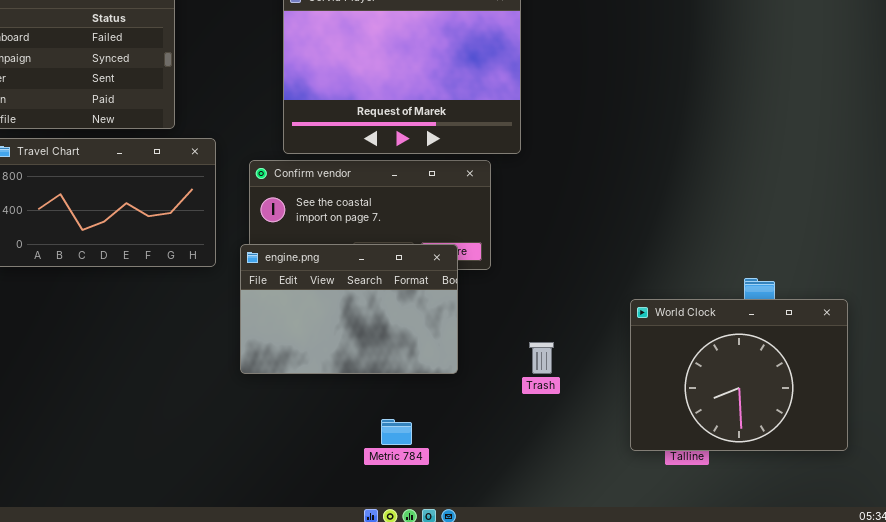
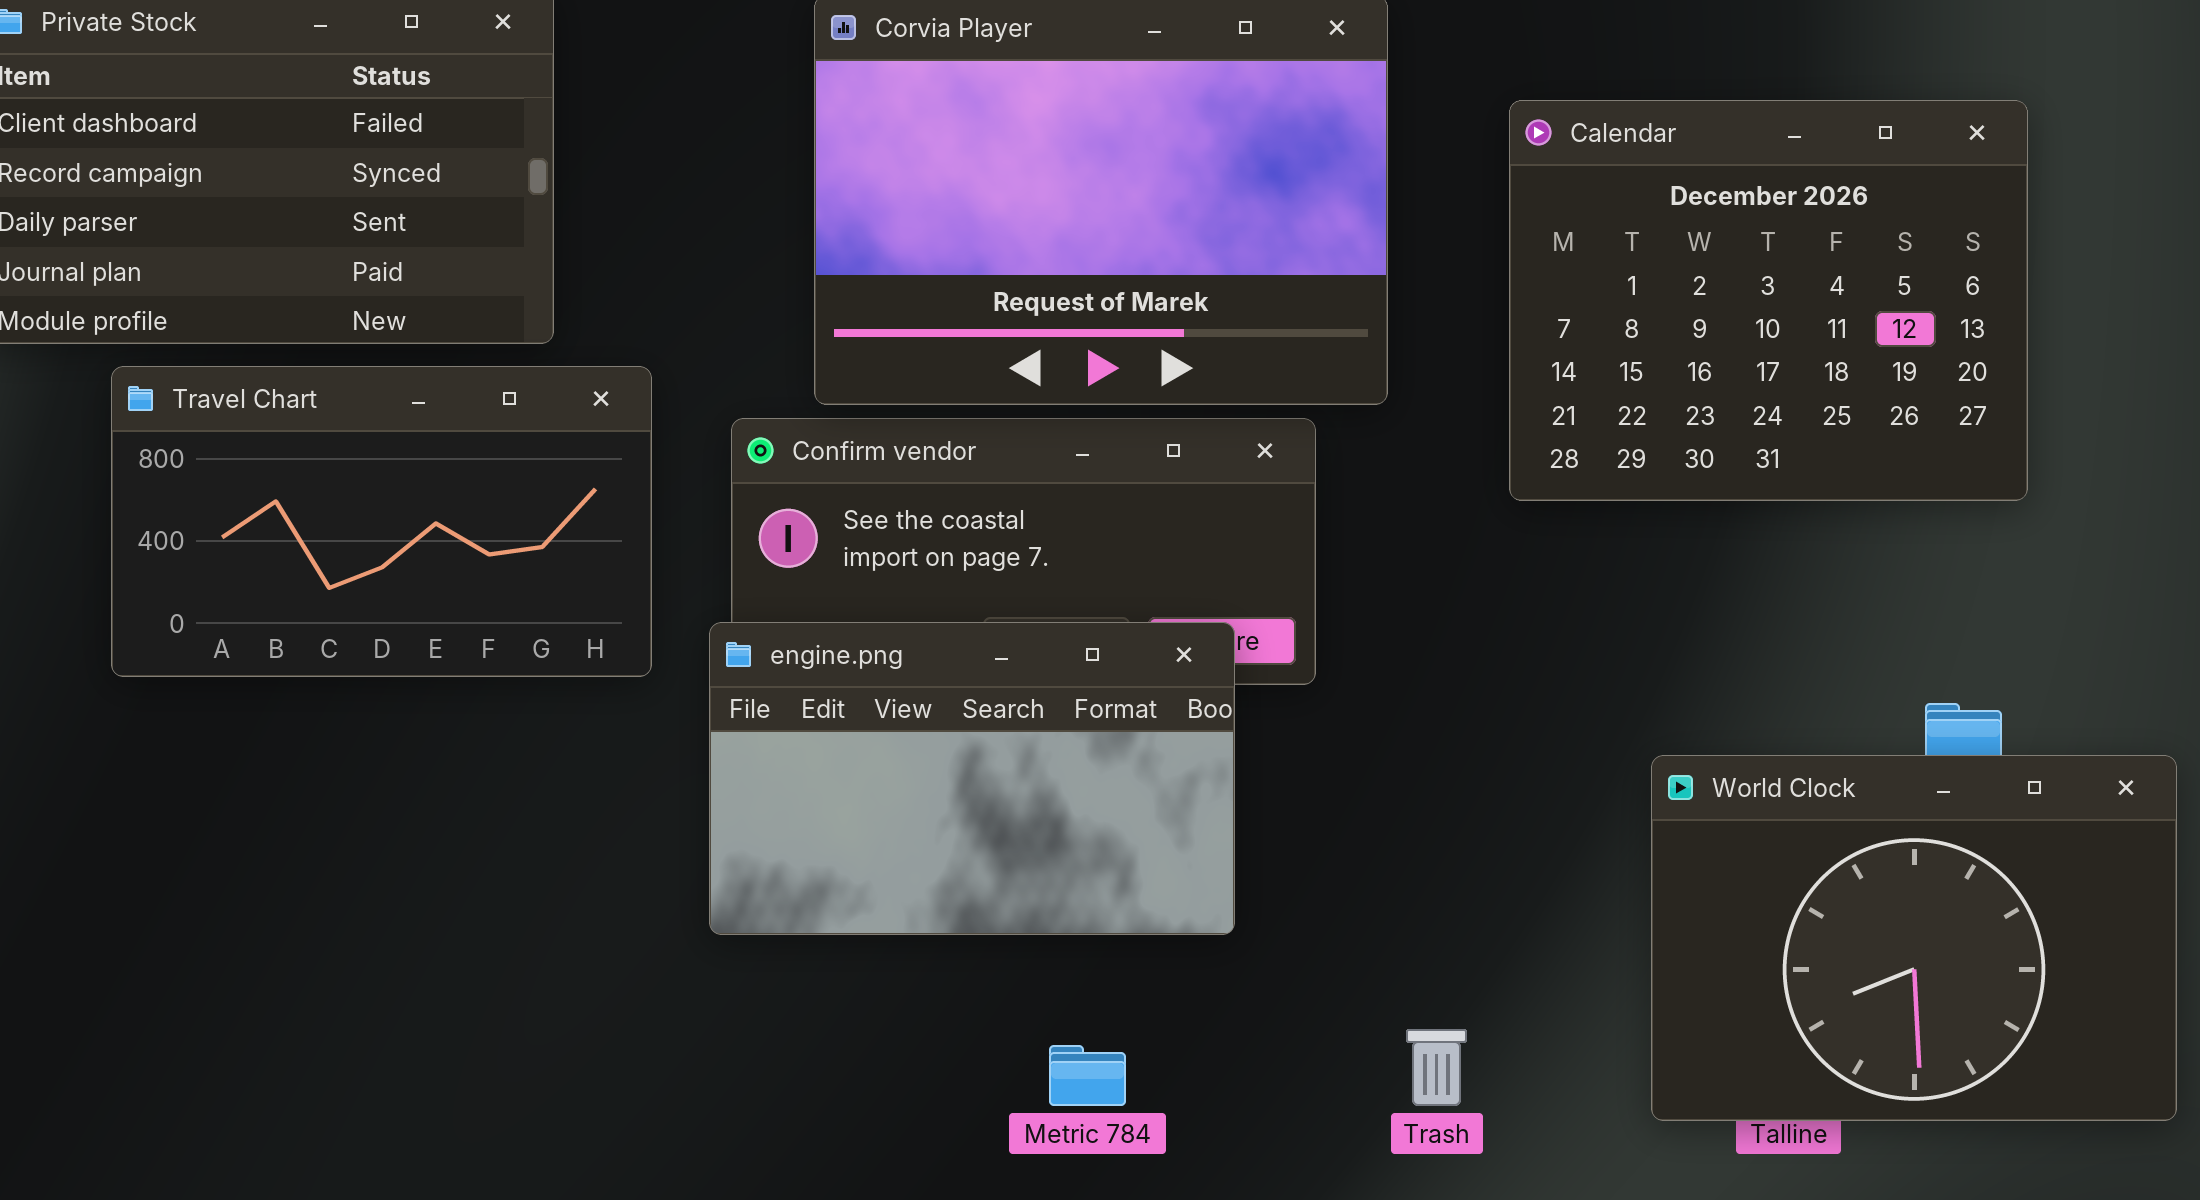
Calendar: none -> [1509,100,2028,501], opened
Trash: [529,342,554,374] -> [1406,1029,1467,1106], moved

